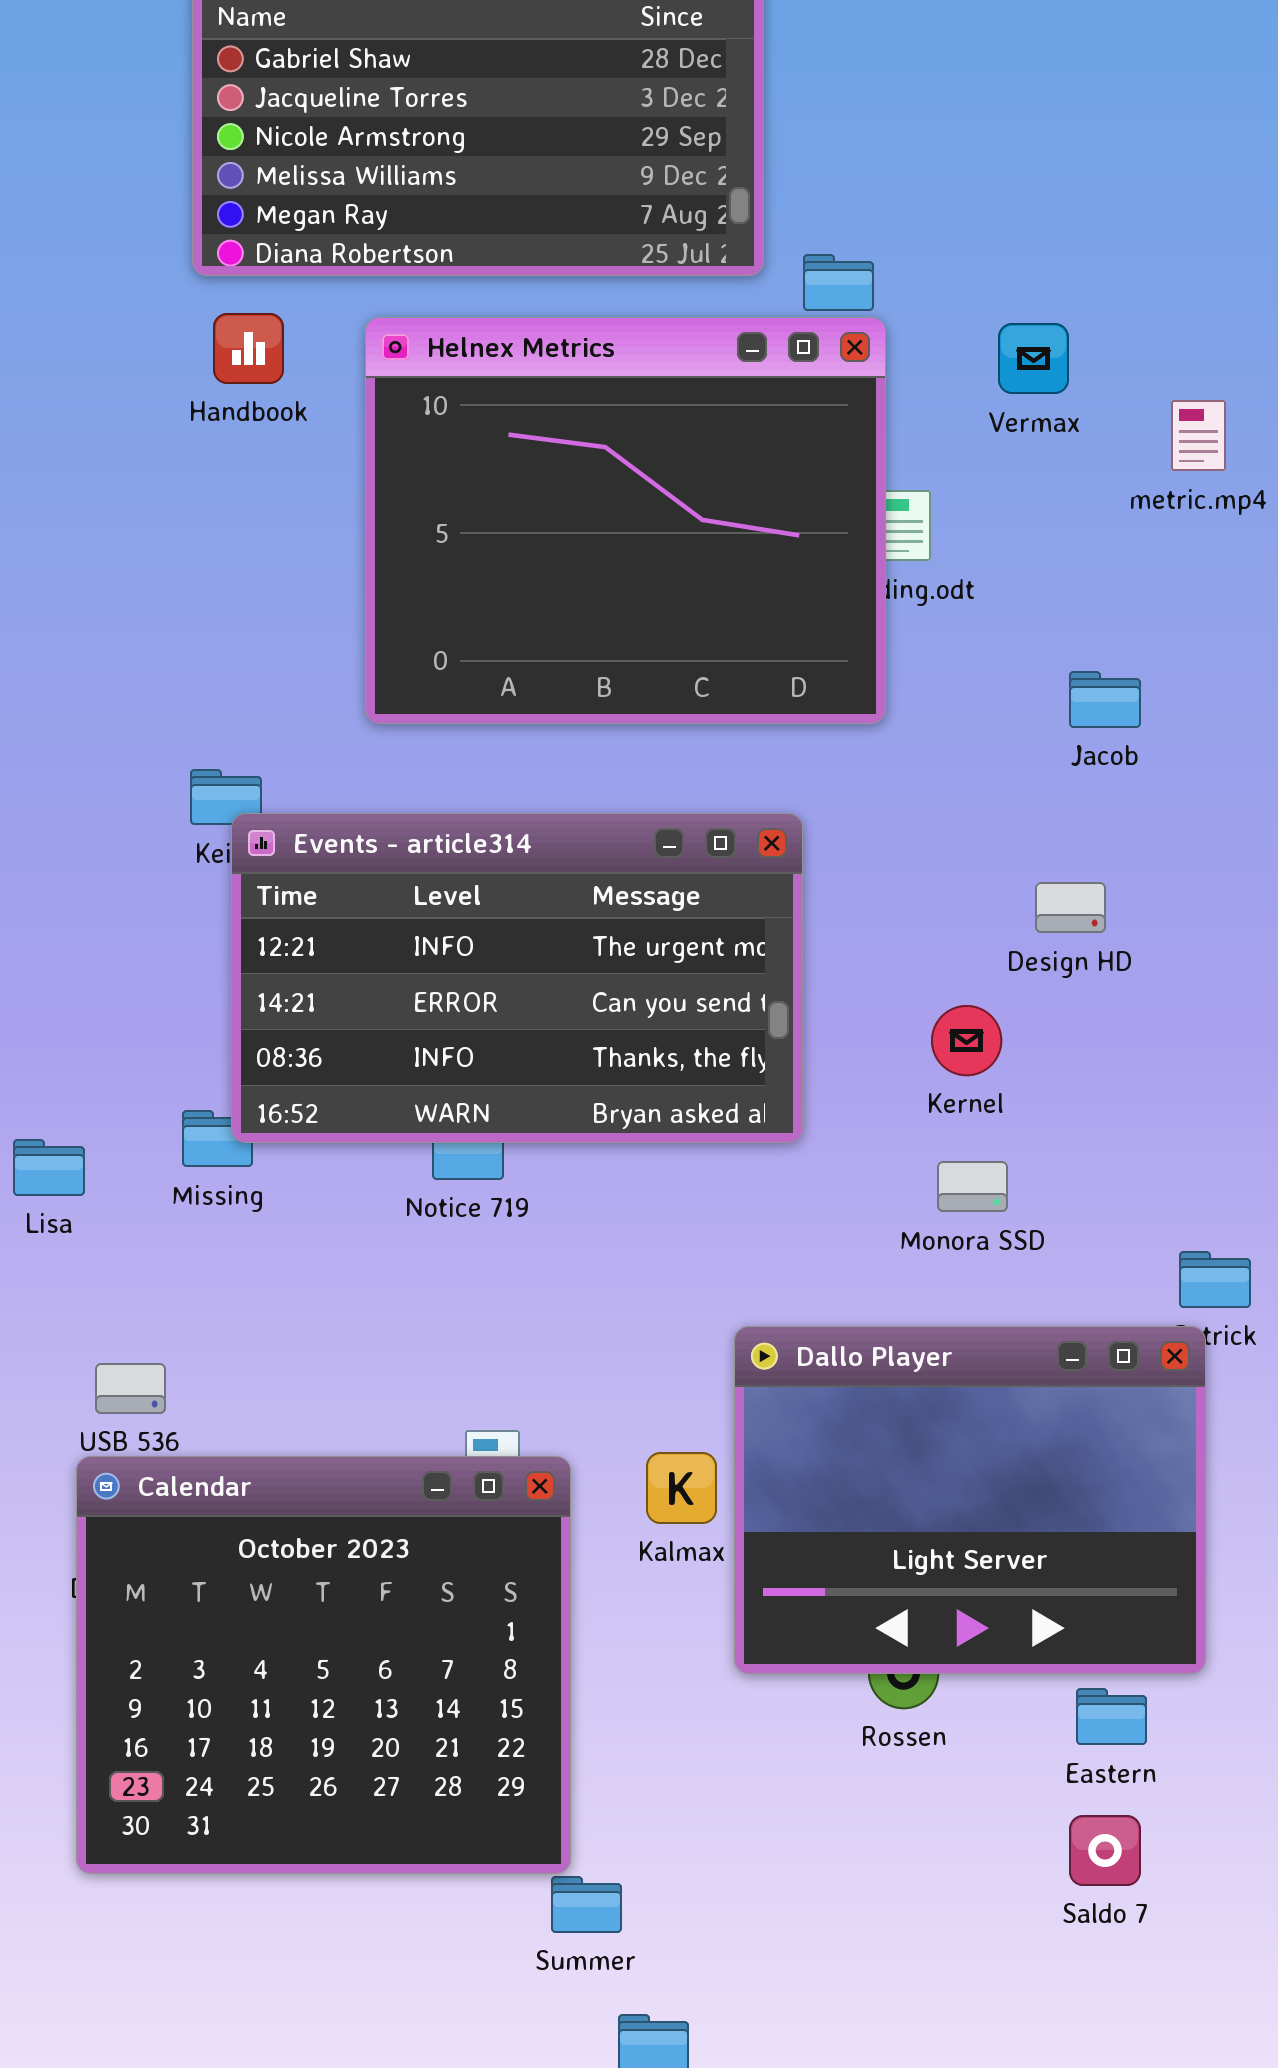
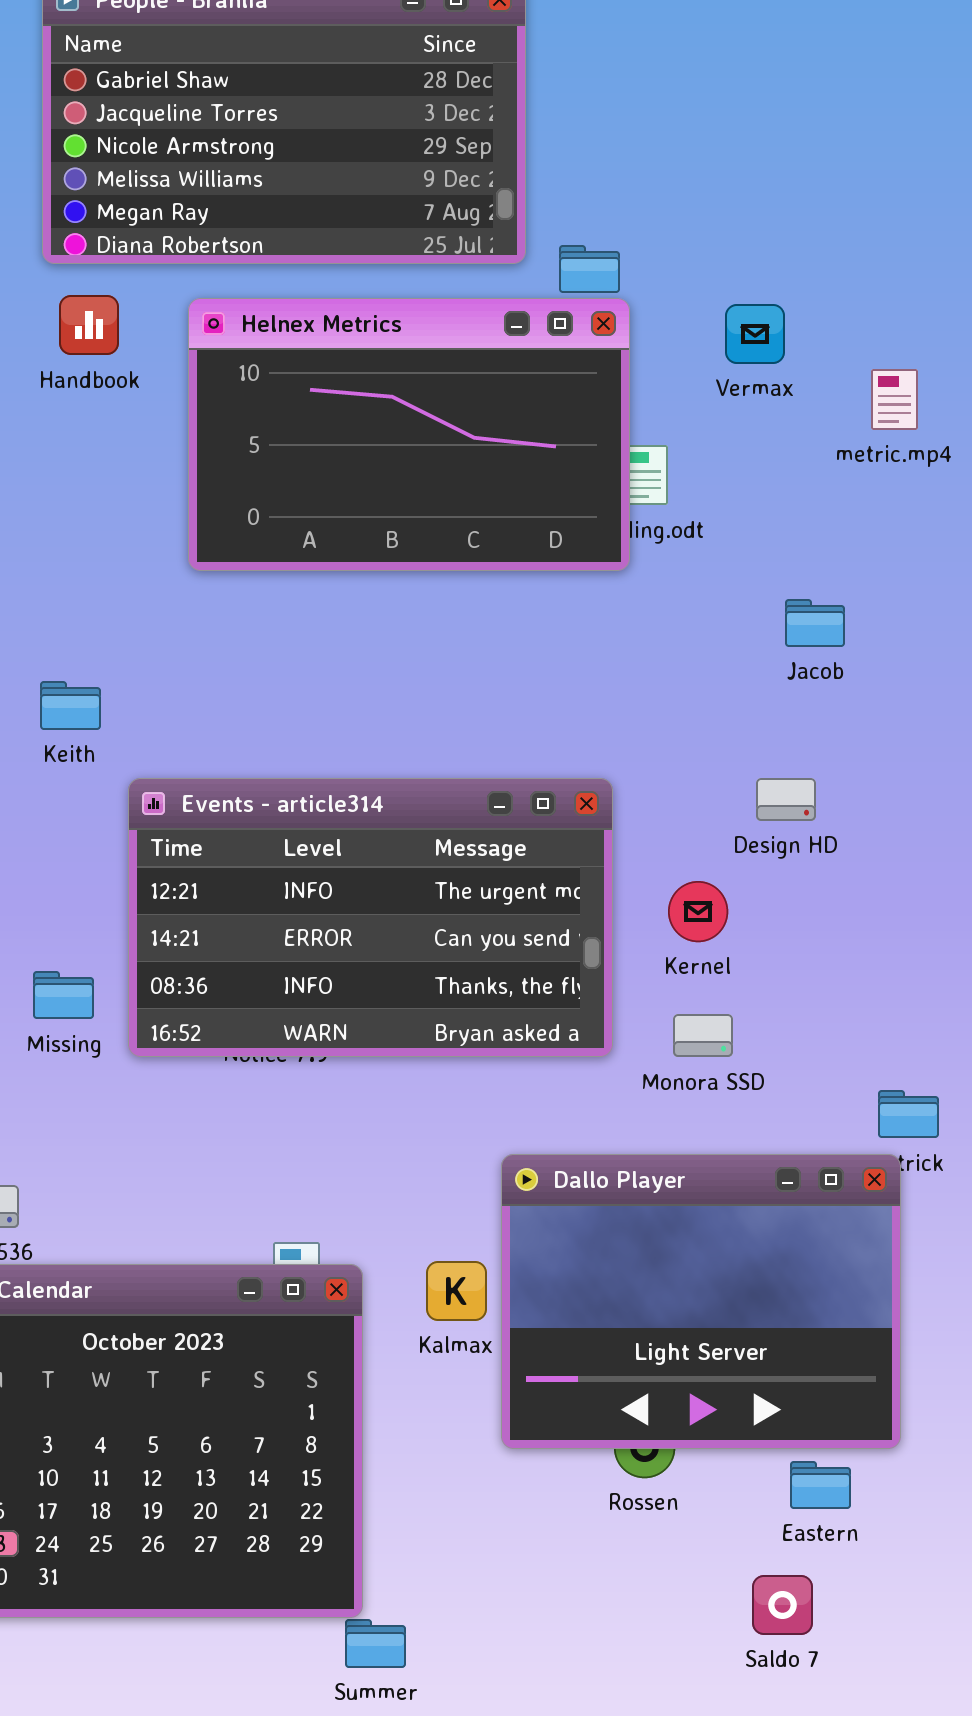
Helnex Metrics: [365,317,886,724] -> [188,298,630,571], resized
Events - article314: [231,813,803,1143] -> [128,778,613,1057], moved
Saldo 7: [1069,1815,1141,1886] -> [752,1575,813,1635], moved

